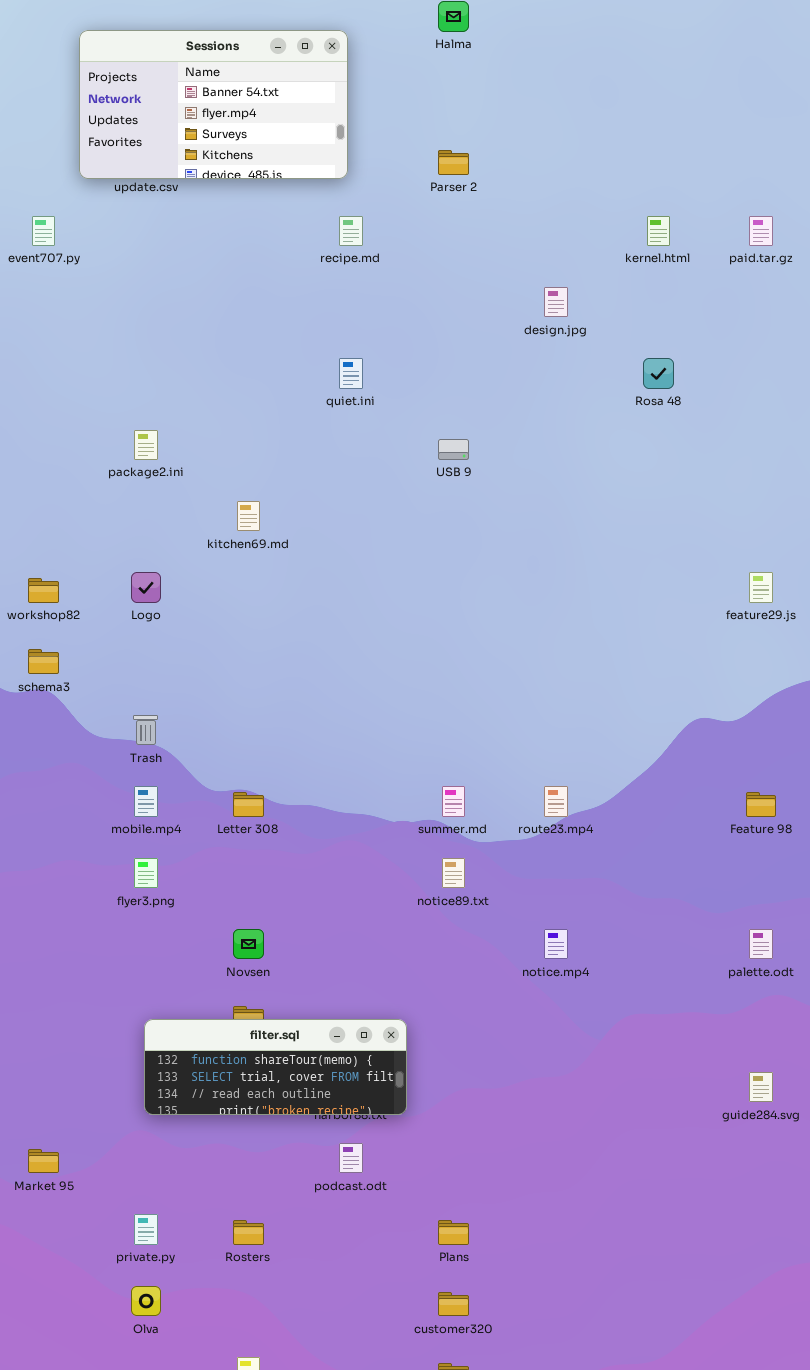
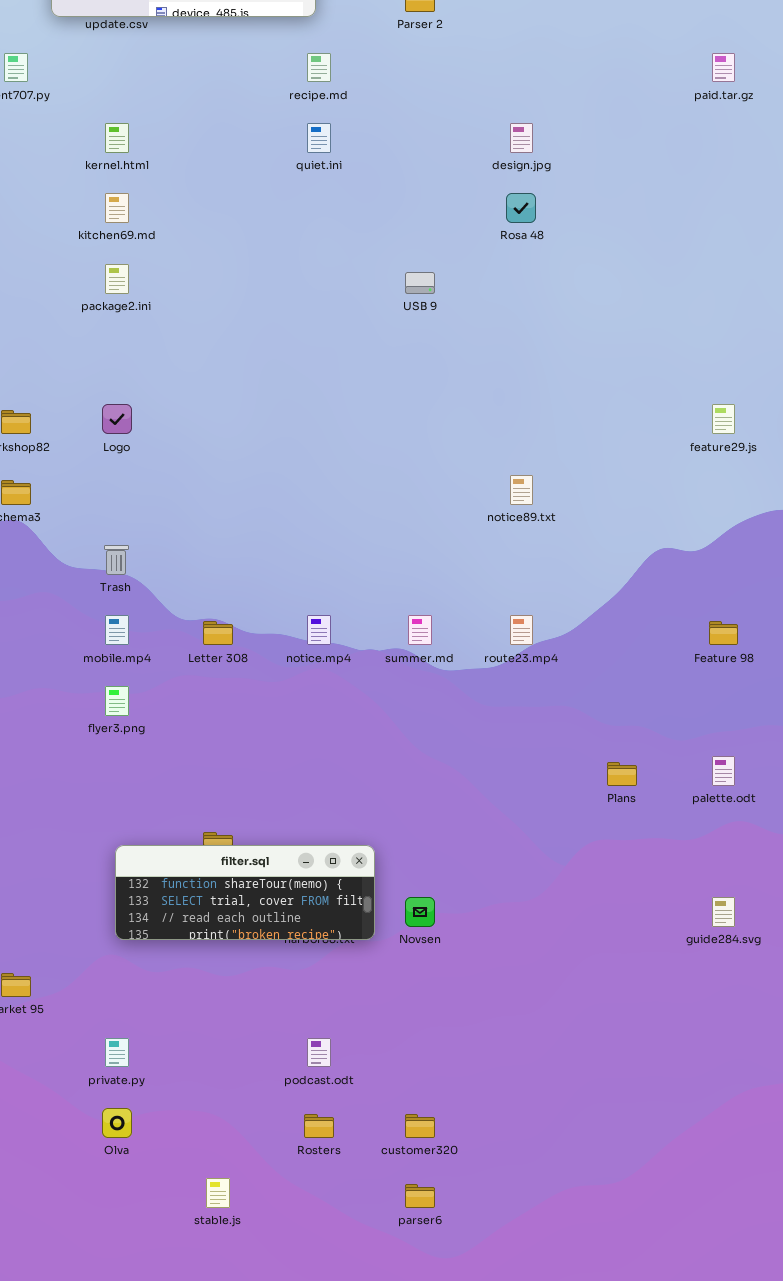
kernel.html: [647,216,670,246] -> [105,123,129,153], moved
quiet.ini: [339,358,363,389] -> [307,123,331,153], moved
Rosa 48: [643,358,674,389] -> [506,193,536,223], moved
kitchen69.md: [237,501,260,531] -> [105,193,129,223], moved
notice89.txt: [442,858,465,888] -> [510,475,533,505], moved
Novsen: [233,929,264,959] -> [405,897,435,927], moved
notice.mp4: [544,929,568,959] -> [307,615,331,645], moved
podcast.odt: [339,1143,363,1173] -> [307,1038,331,1067], moved
Rosters: [233,1220,264,1245] -> [304,1114,334,1138], moved
Plans: [438,1220,469,1245] -> [607,762,637,786], moved

